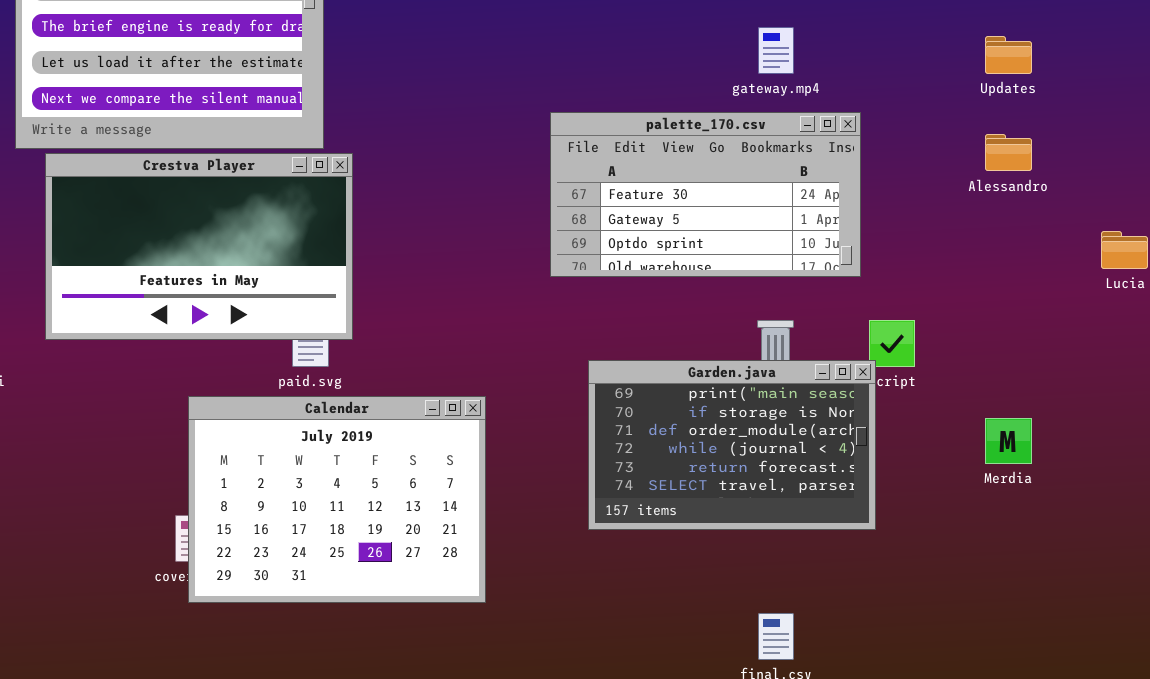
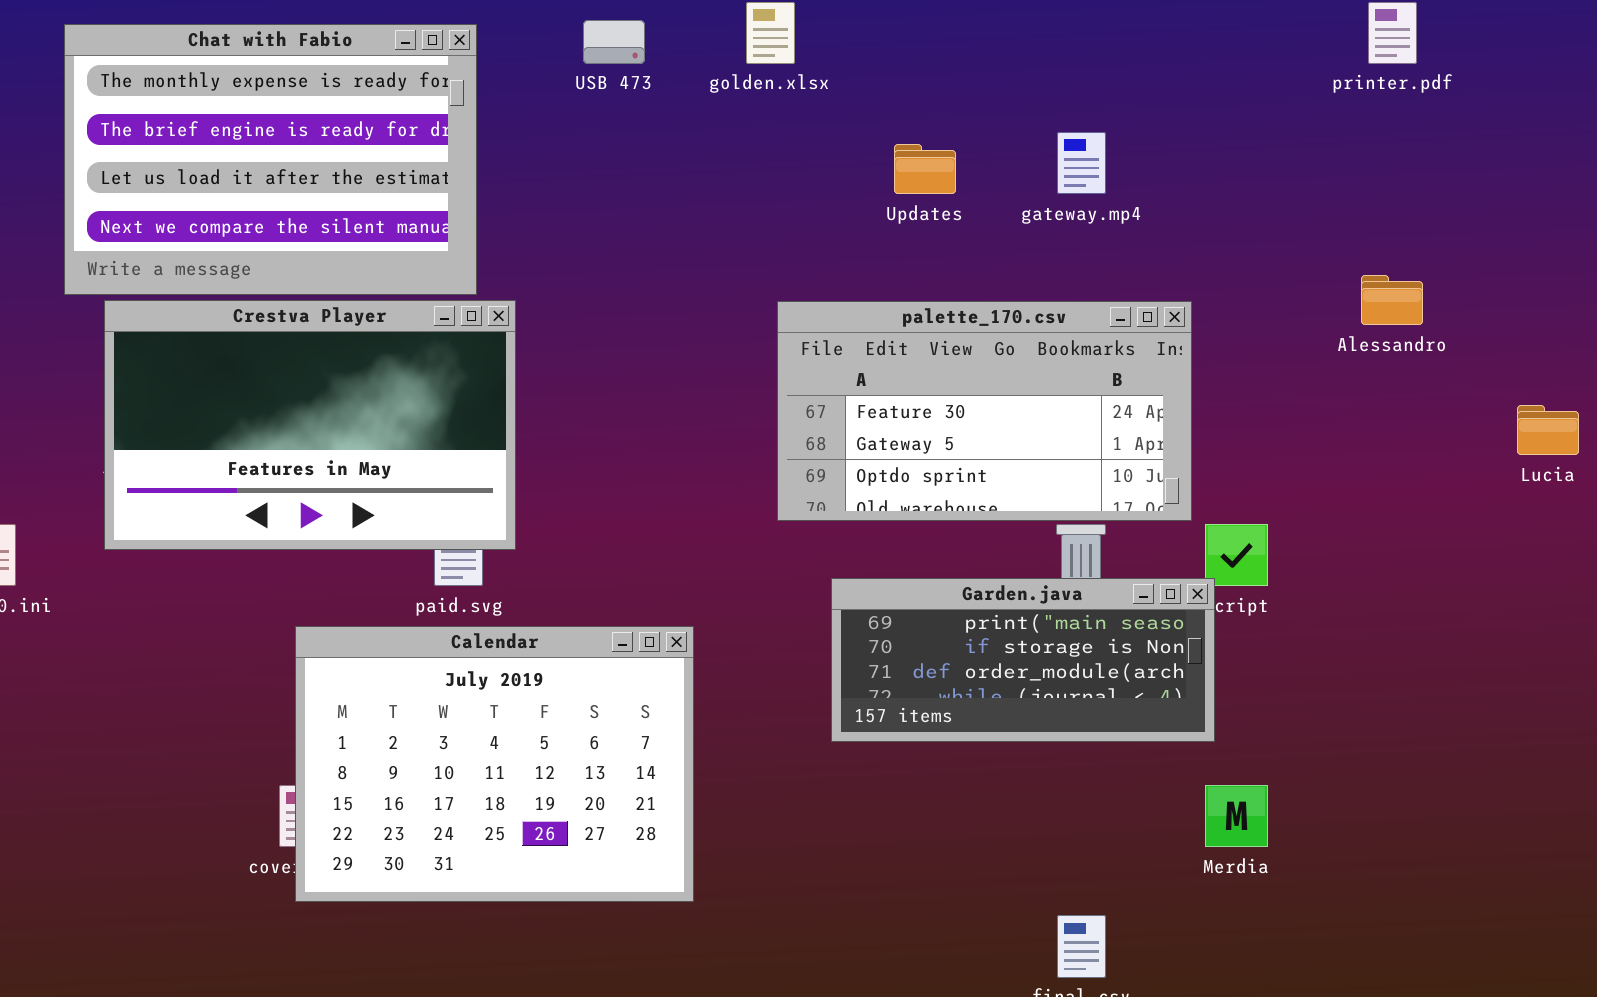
Updates: [985,36,1032,74] -> [894,144,956,194], moved
palette_170.csv: [550,112,861,277] -> [777,301,1192,521], moved
Garden.java: [588,360,876,530] -> [831,578,1215,742], resized
Merdia: [985,418,1032,464] -> [1205,785,1268,847], moved

